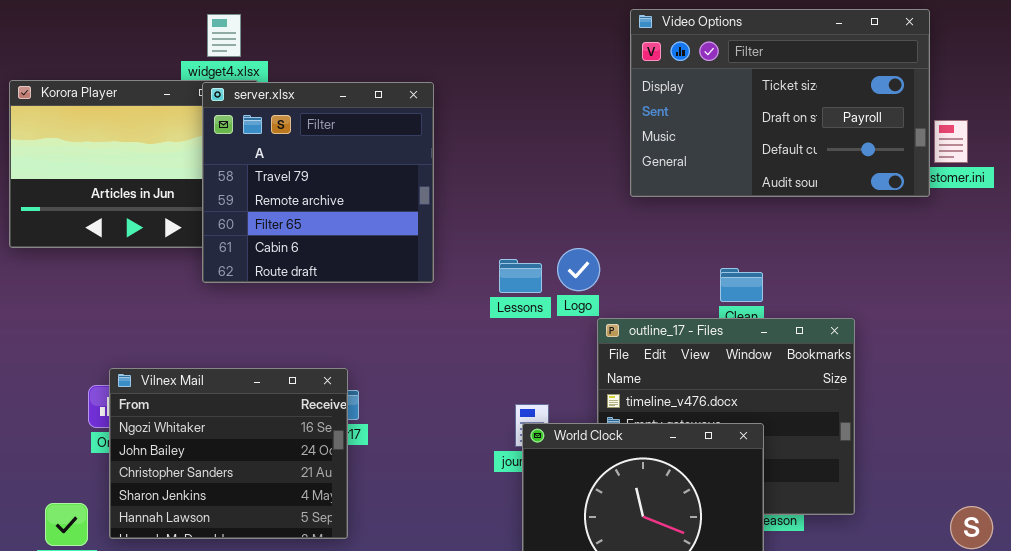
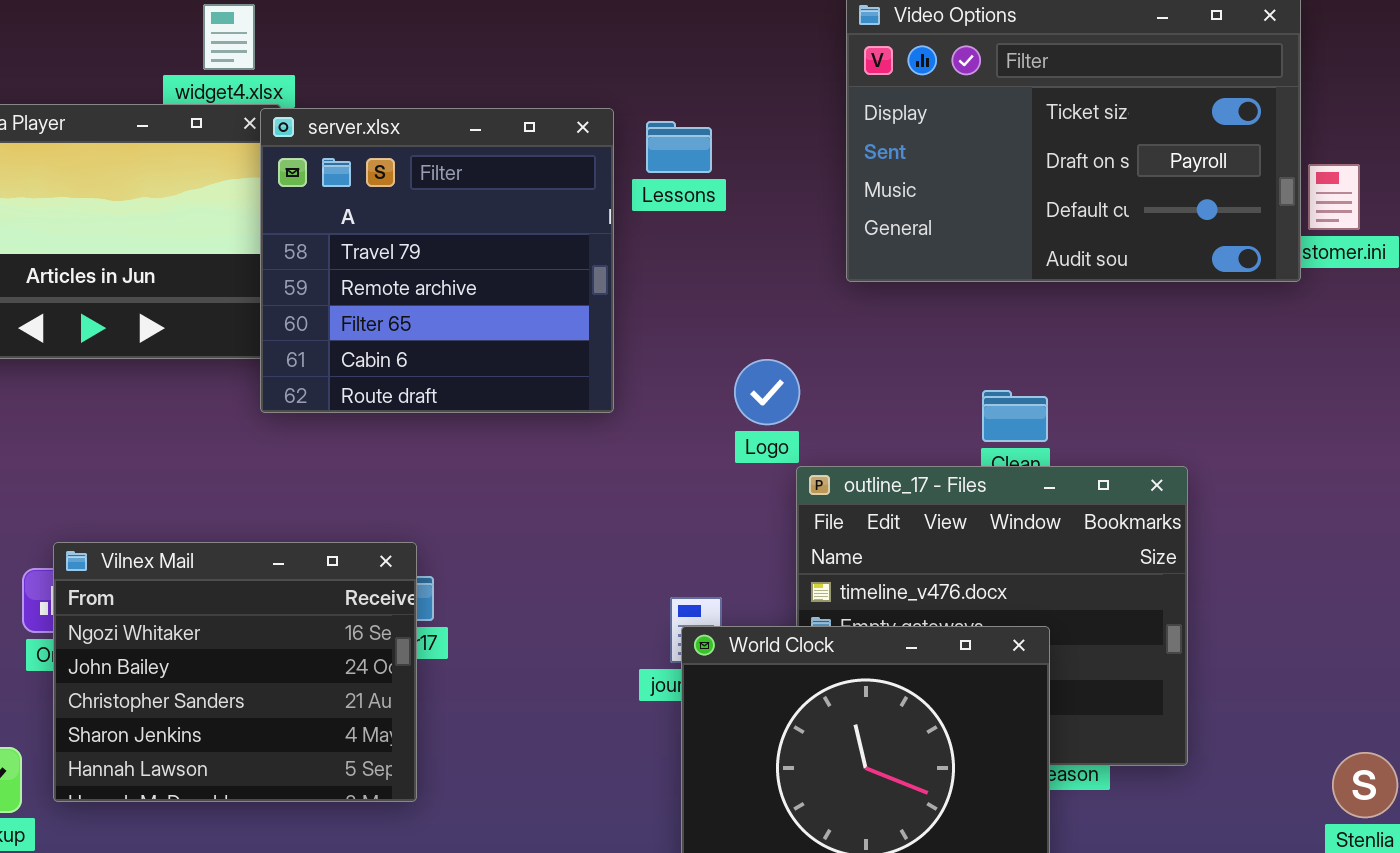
server.xlsx: [202,82,434,283] -> [260,108,614,413], moved
Lessons: [499,259,542,293] -> [646,121,712,173], moved

